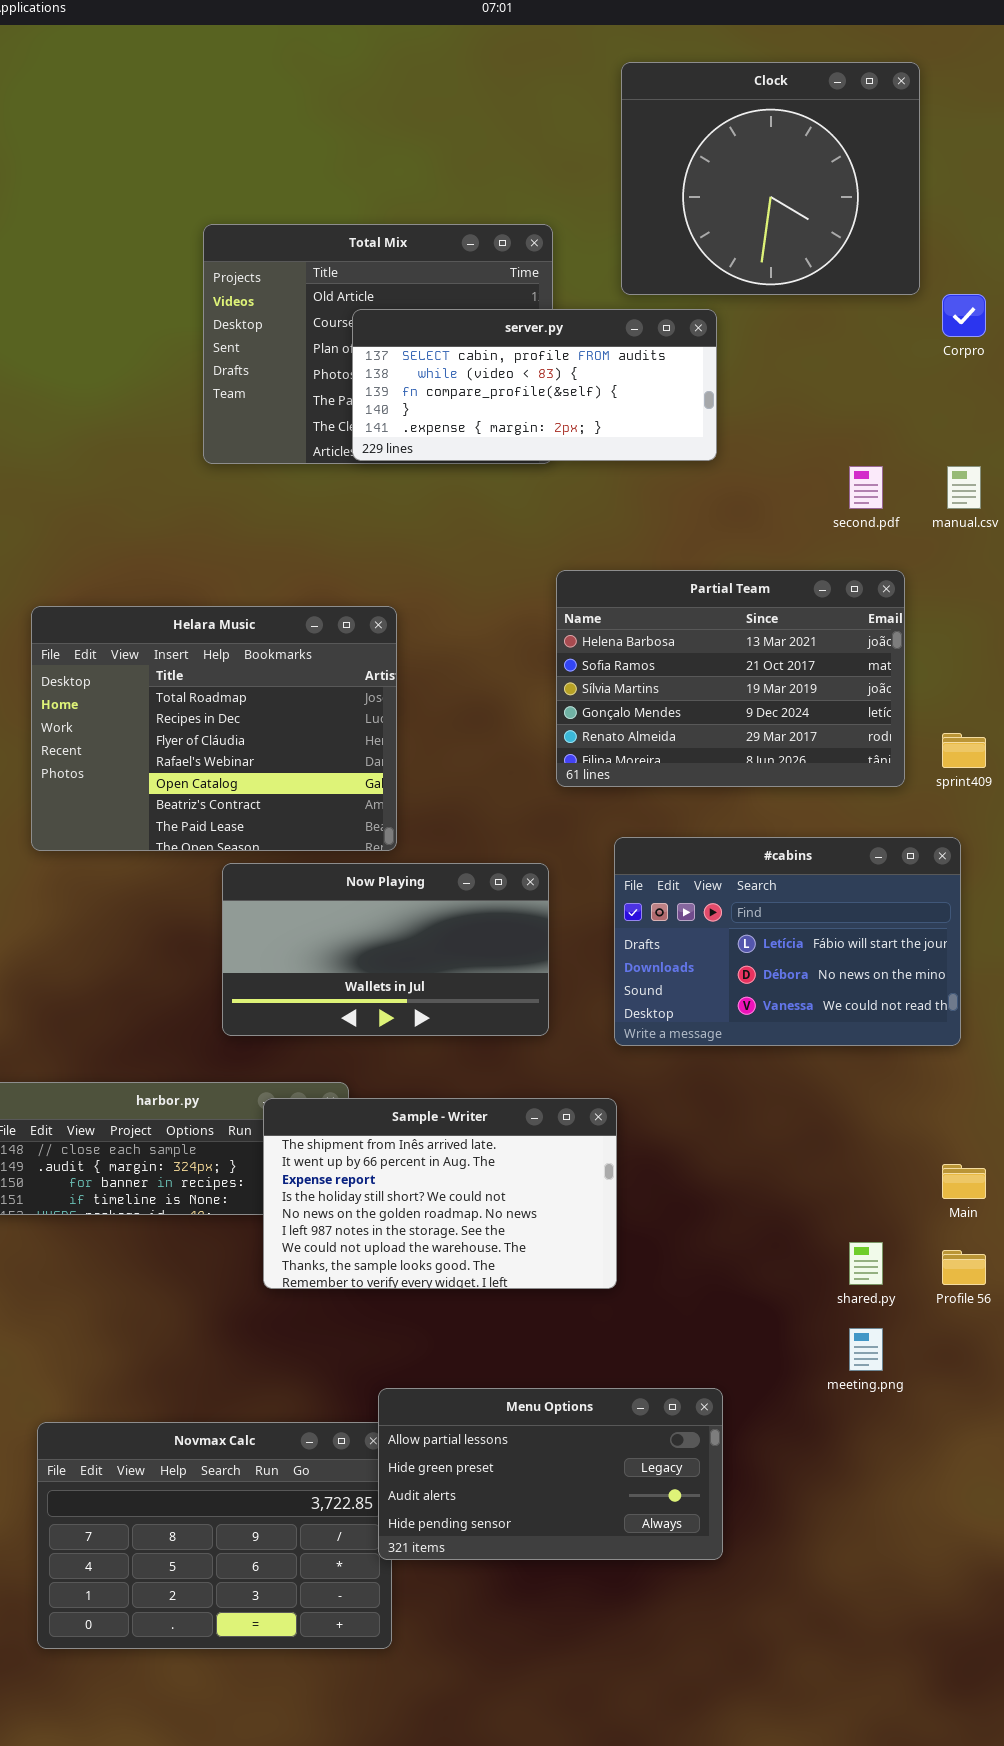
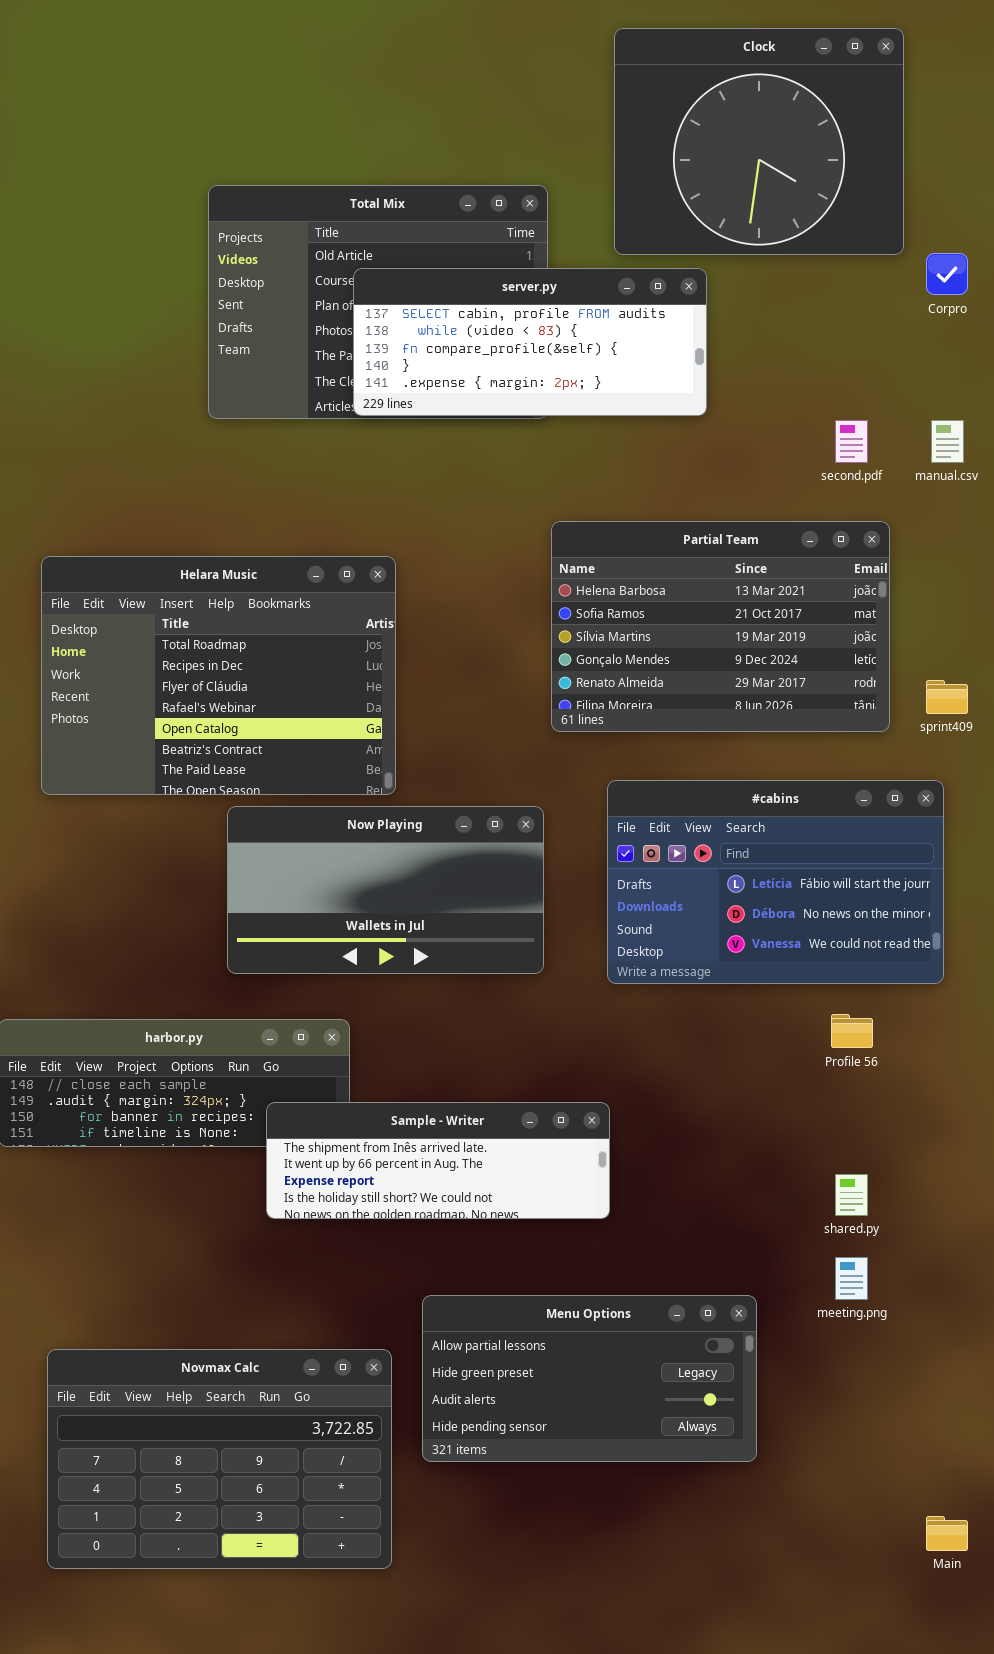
Sample - Writer: [263,1098,617,1289] -> [266,1102,610,1219], resized
Main: [942,1164,986,1199] -> [926,1516,968,1551], moved
Profile 56: [942,1250,986,1285] -> [831,1014,873,1048], moved
Menu Options: [378,1388,723,1560] -> [422,1295,757,1462], moved

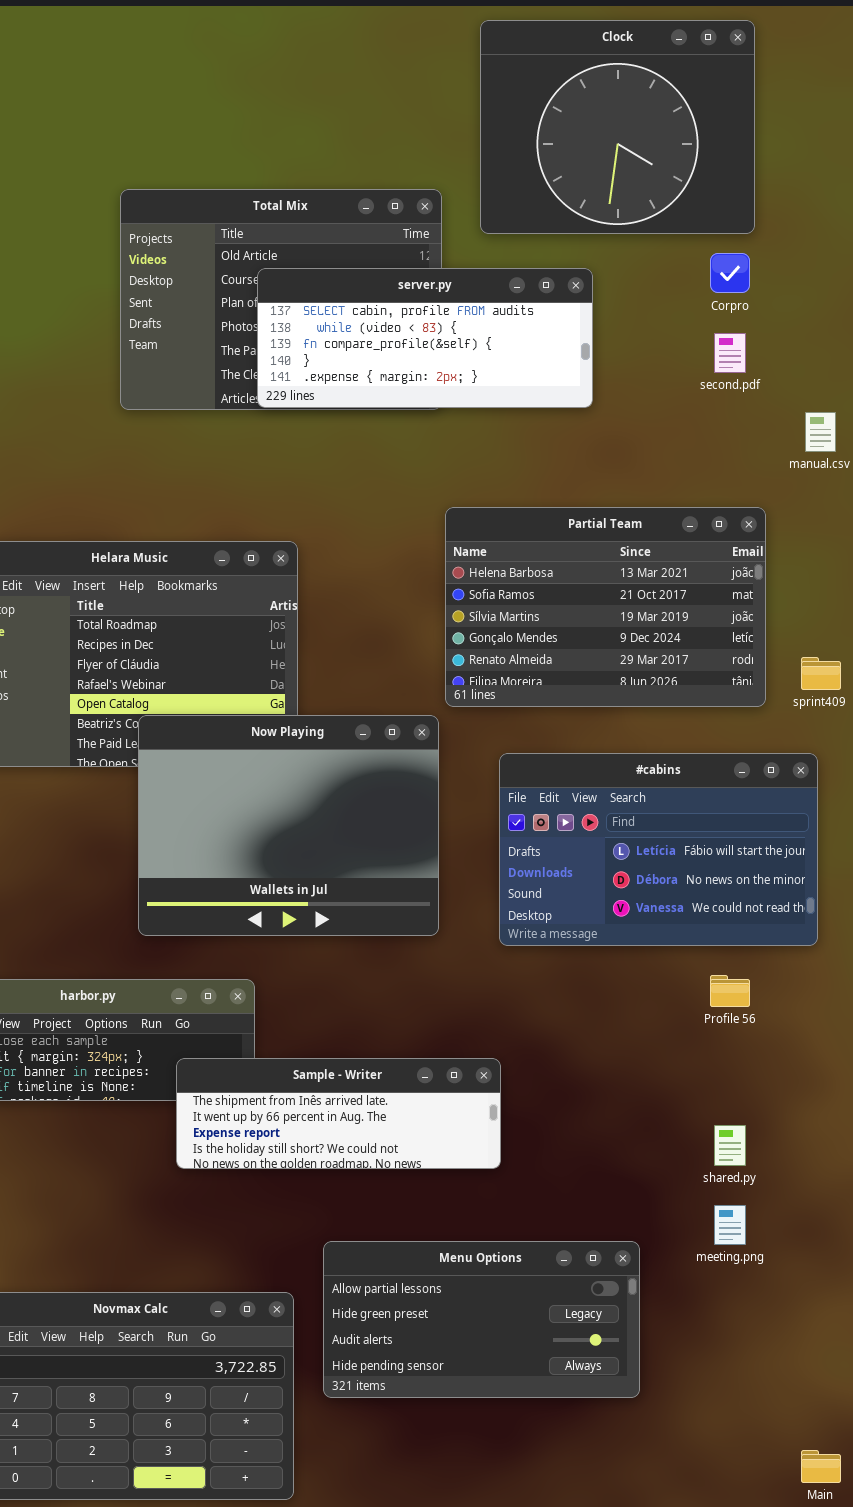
Clock: [614,28,904,255] -> [480,20,755,234], moved
Corpro: [926,253,968,295] -> [710,253,750,293], moved
second.pdf: [835,420,868,463] -> [714,333,746,373], moved
Now Playing: [227,806,544,974] -> [138,715,439,936], resized

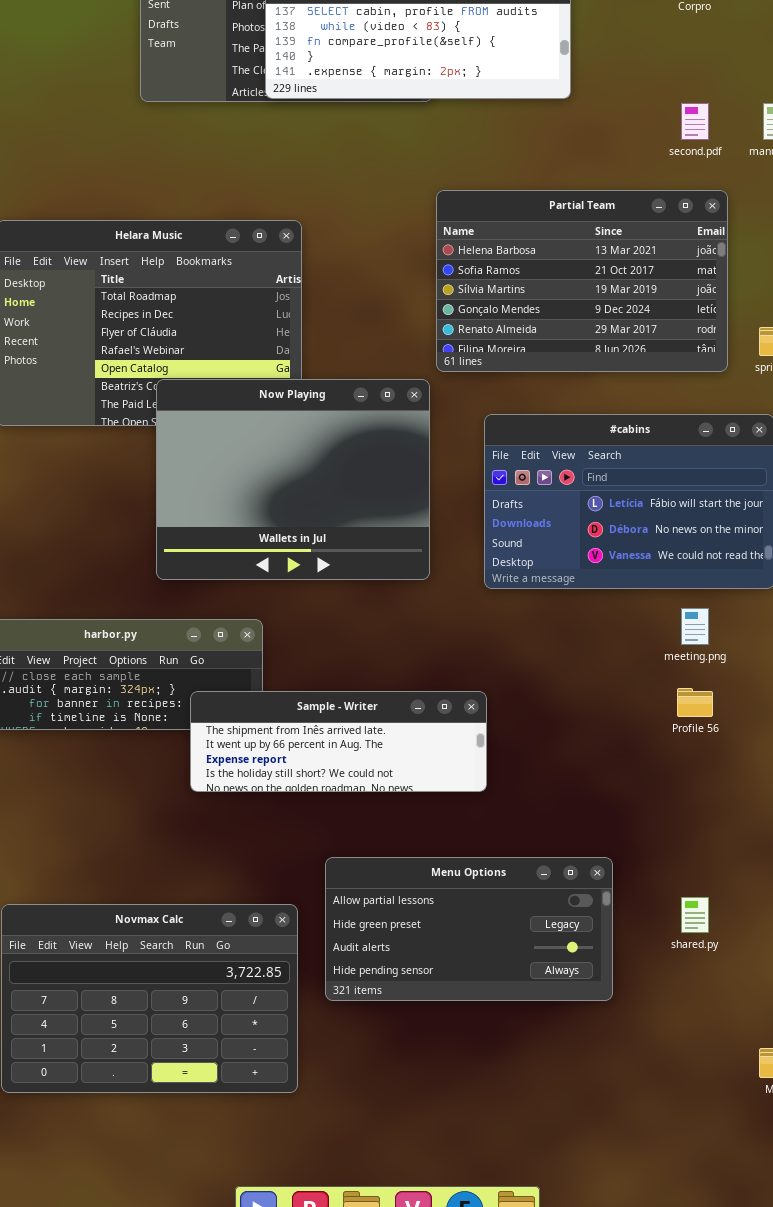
second.pdf: [714,333,746,373] -> [681,103,709,140], moved
Profile 56: [710,975,750,1007] -> [677,688,713,717], moved
shared.py: [714,1125,746,1166] -> [681,897,709,933], moved
meeting.png: [714,1205,746,1245] -> [681,608,709,645], moved

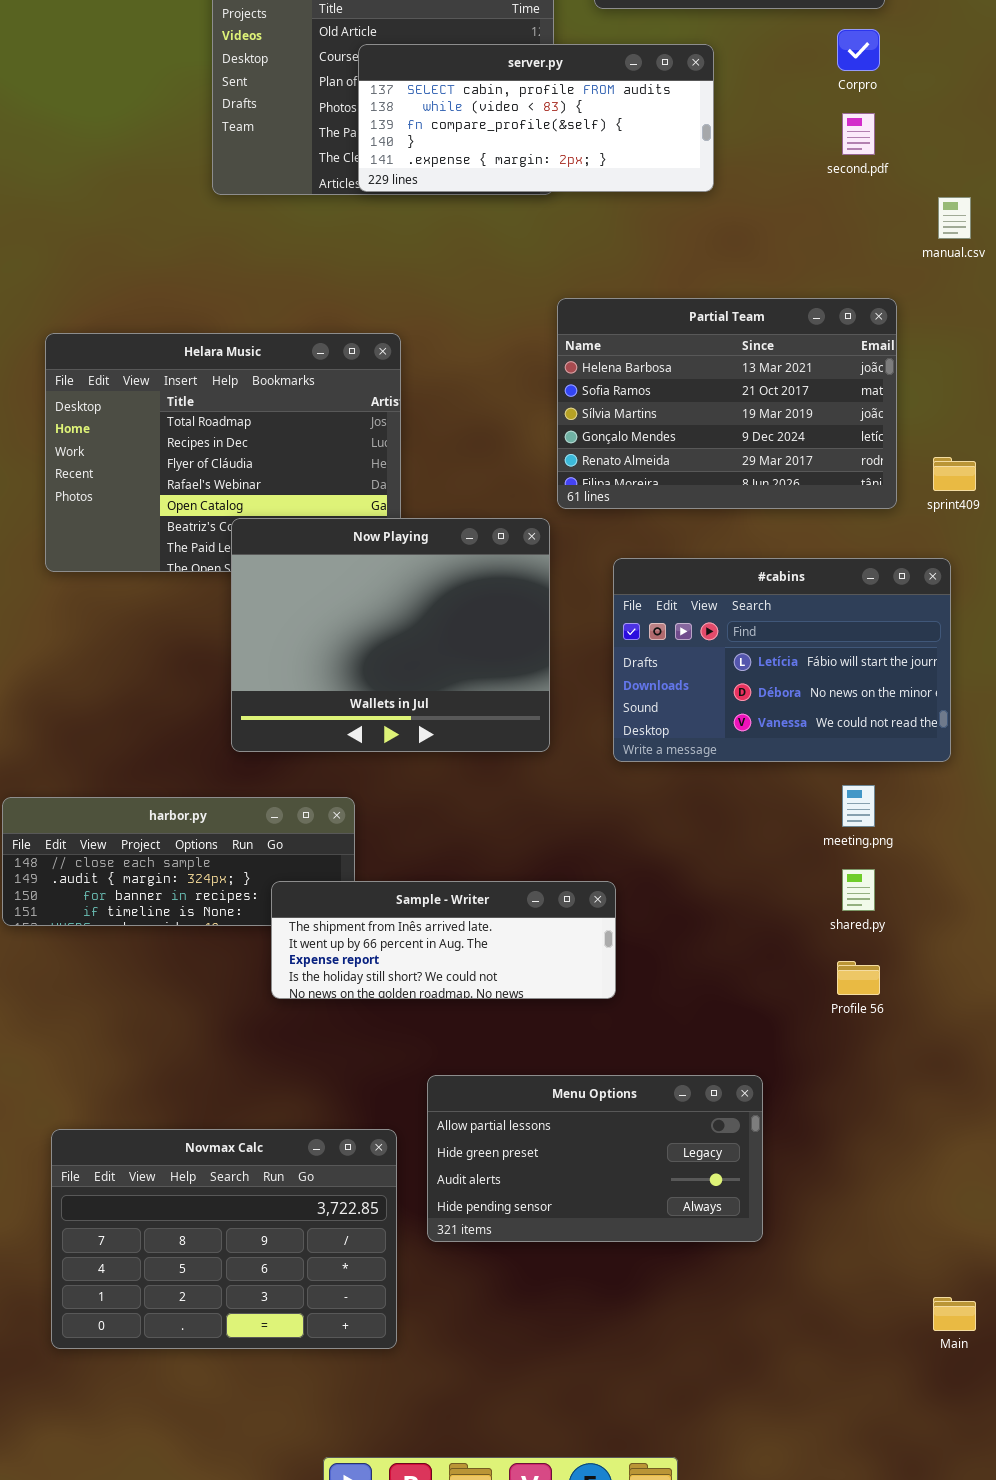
second.pdf: [681,103,709,140] -> [842,113,875,155], moved
Profile 56: [677,688,713,717] -> [837,961,880,995], moved
shared.py: [681,897,709,933] -> [842,869,875,911], moved

